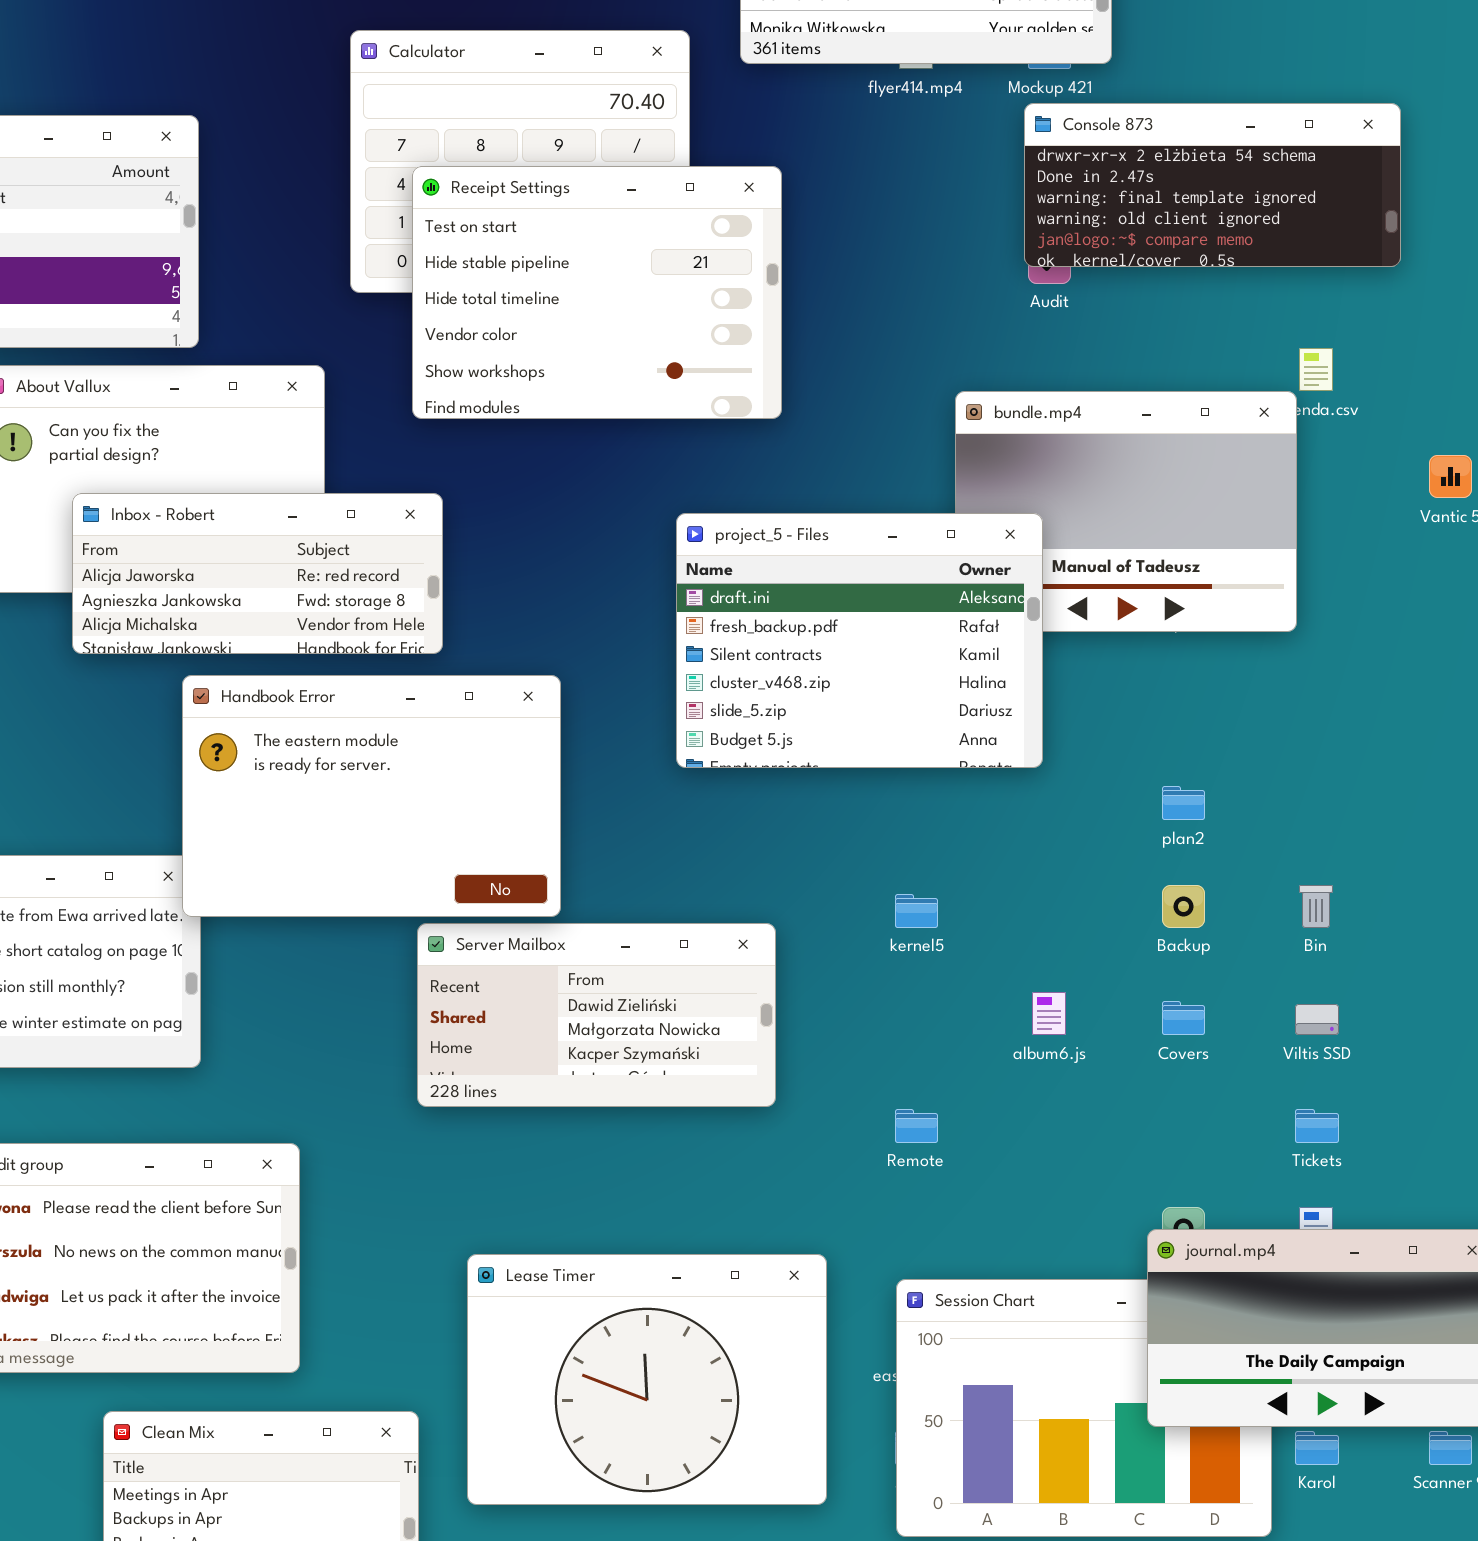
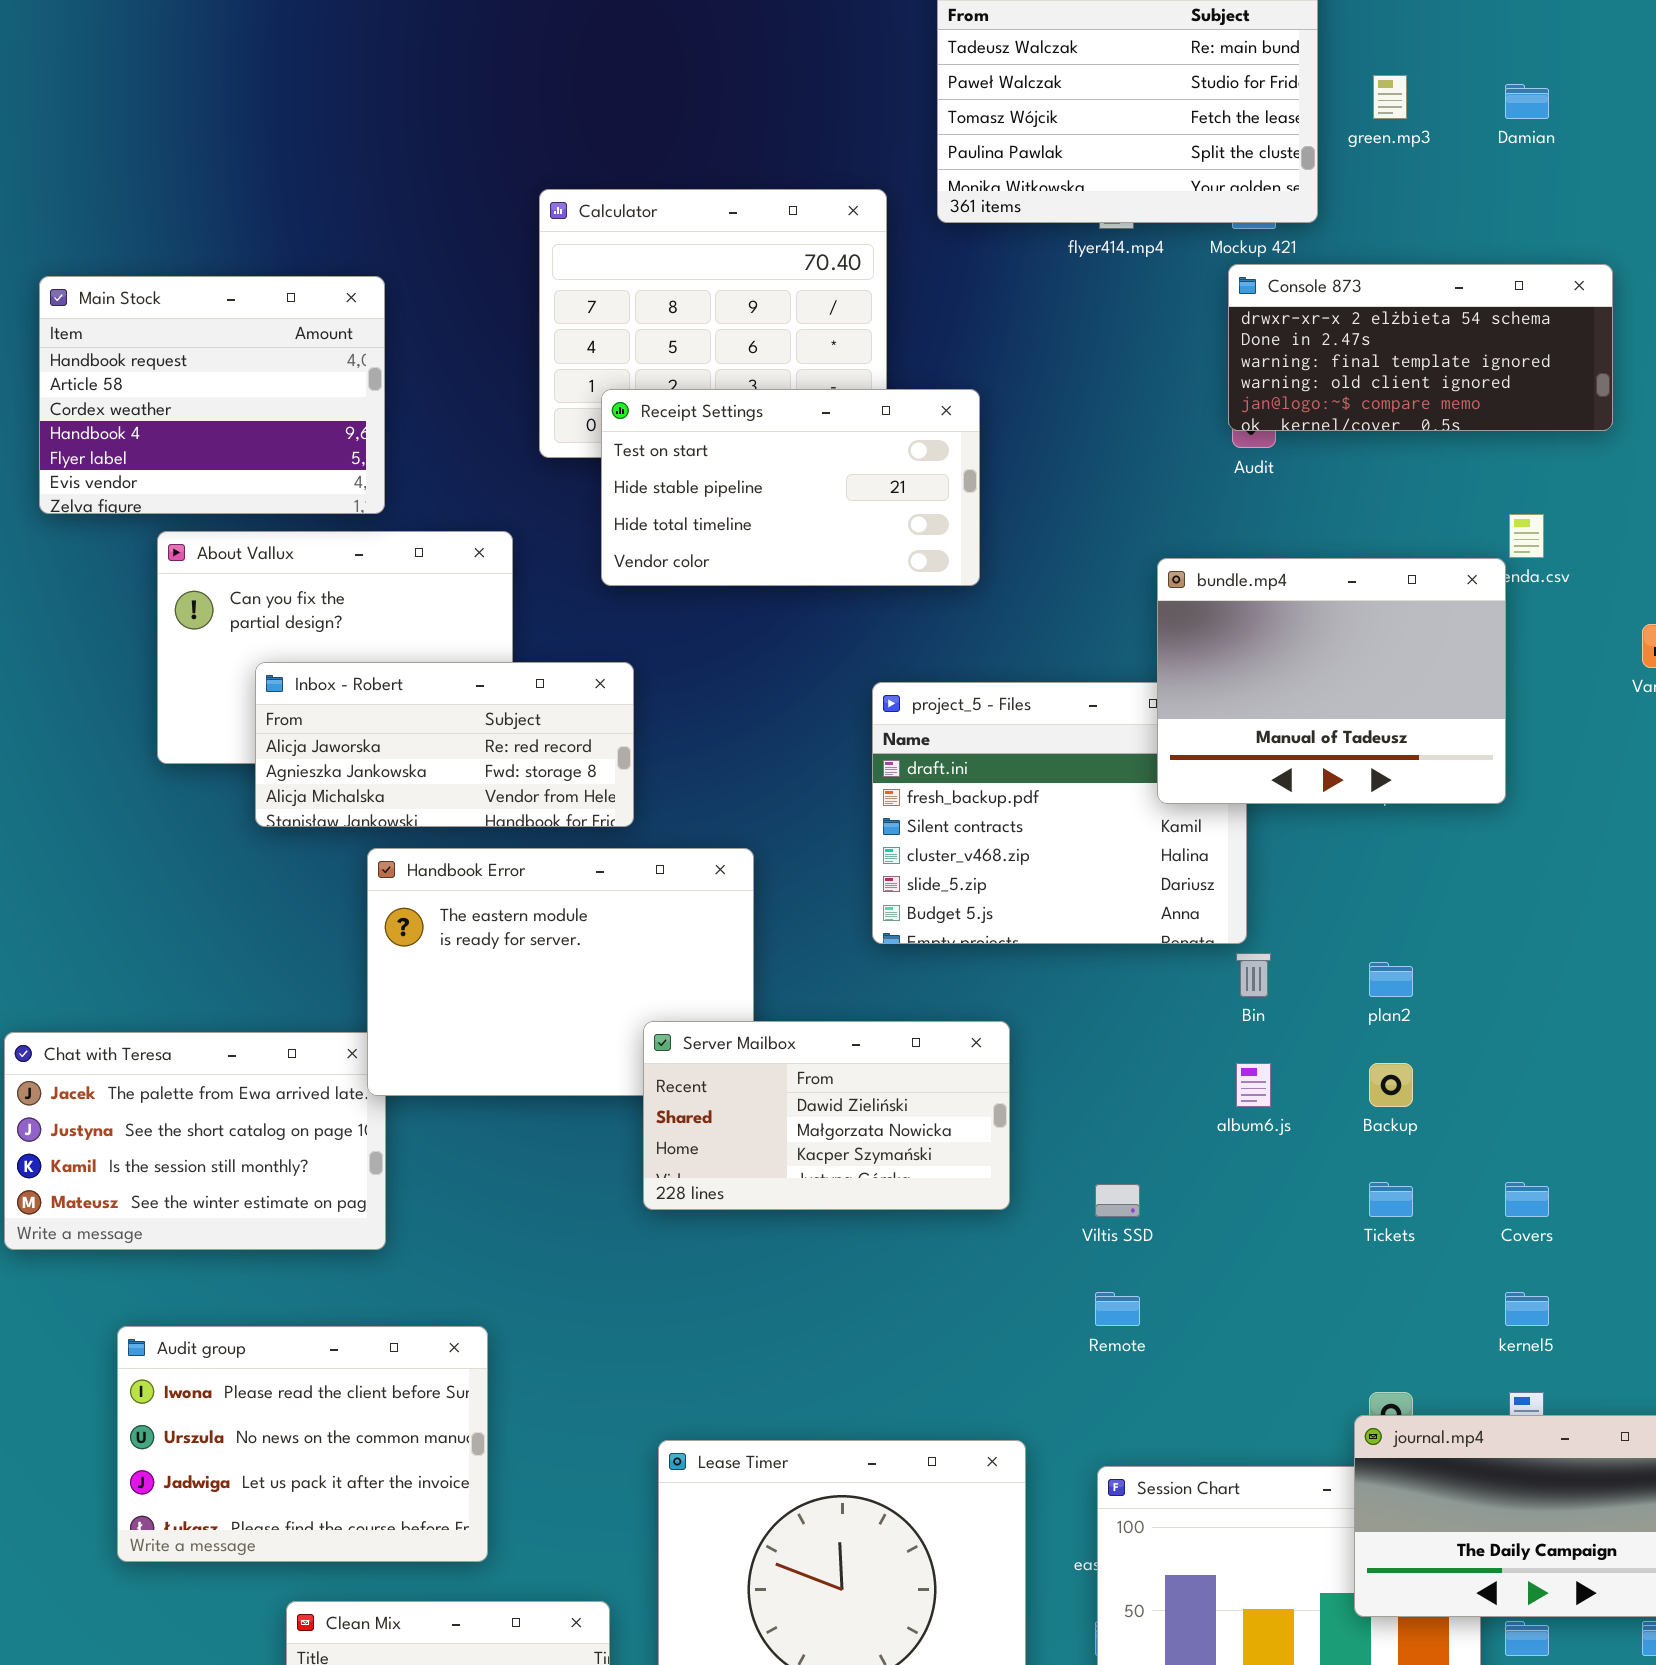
Receipt Settings: [412,166,782,419] -> [601,389,980,586], resized
bundle.mp4: [955,391,1297,632] -> [1157,558,1506,804], raised
Bin: [1299,885,1333,928] -> [1236,953,1271,997], moved
kernel5: [895,894,938,928] -> [1505,1292,1549,1326], moved
Server Mailbox: [417,923,776,1107] -> [643,1021,1010,1210], moved
album6.js: [1032,992,1066,1035] -> [1236,1063,1271,1107], moved
Covers: [1162,1001,1205,1035] -> [1505,1182,1549,1217], moved
Viltis SSD: [1295,1004,1339,1035] -> [1095,1184,1140,1217], moved
Tickets: [1295,1109,1339,1143] -> [1369,1182,1413,1217], moved

